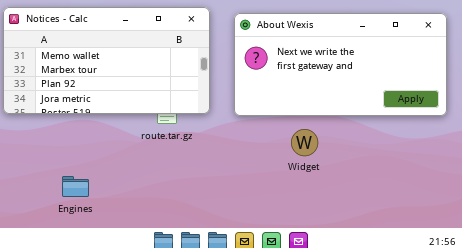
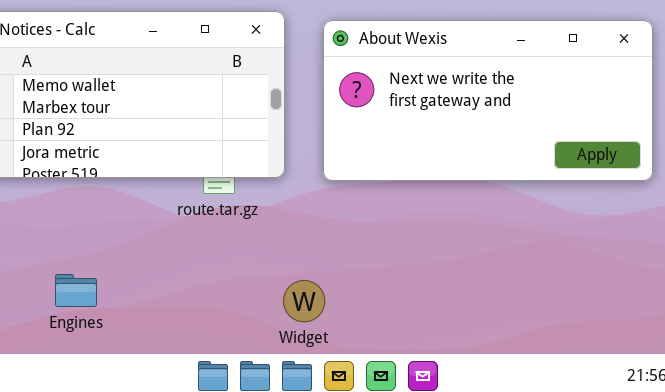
Widget: [291,129,318,156] -> [283,280,325,322], moved

